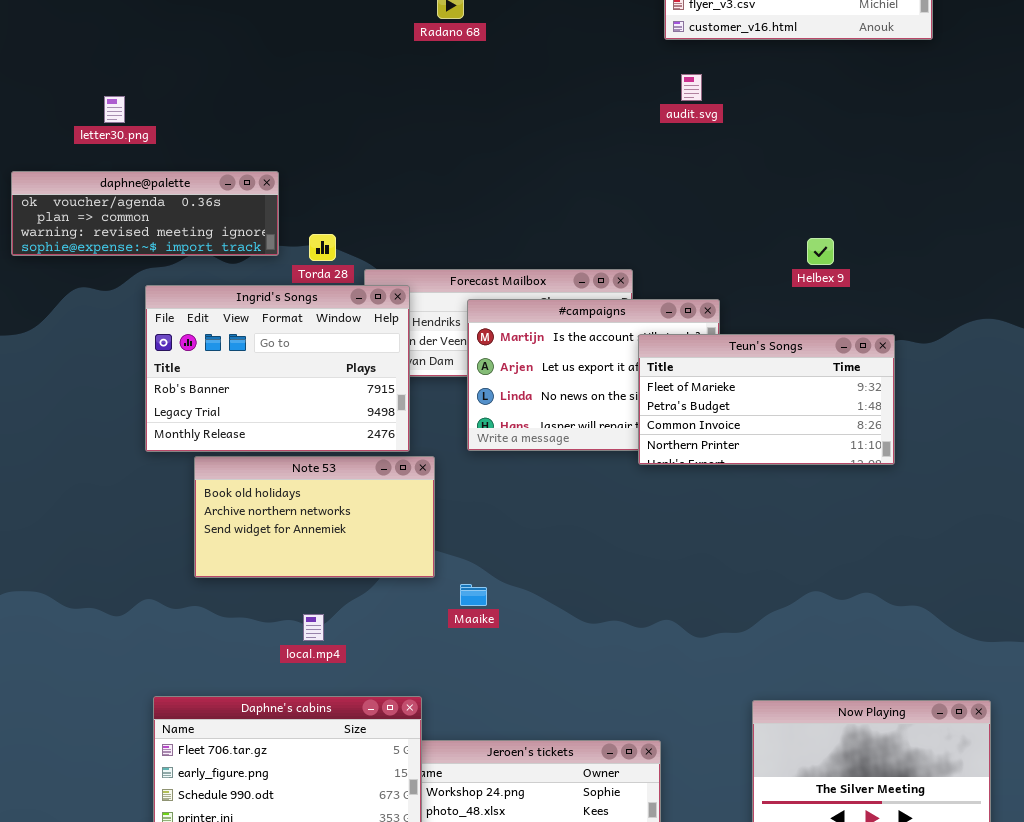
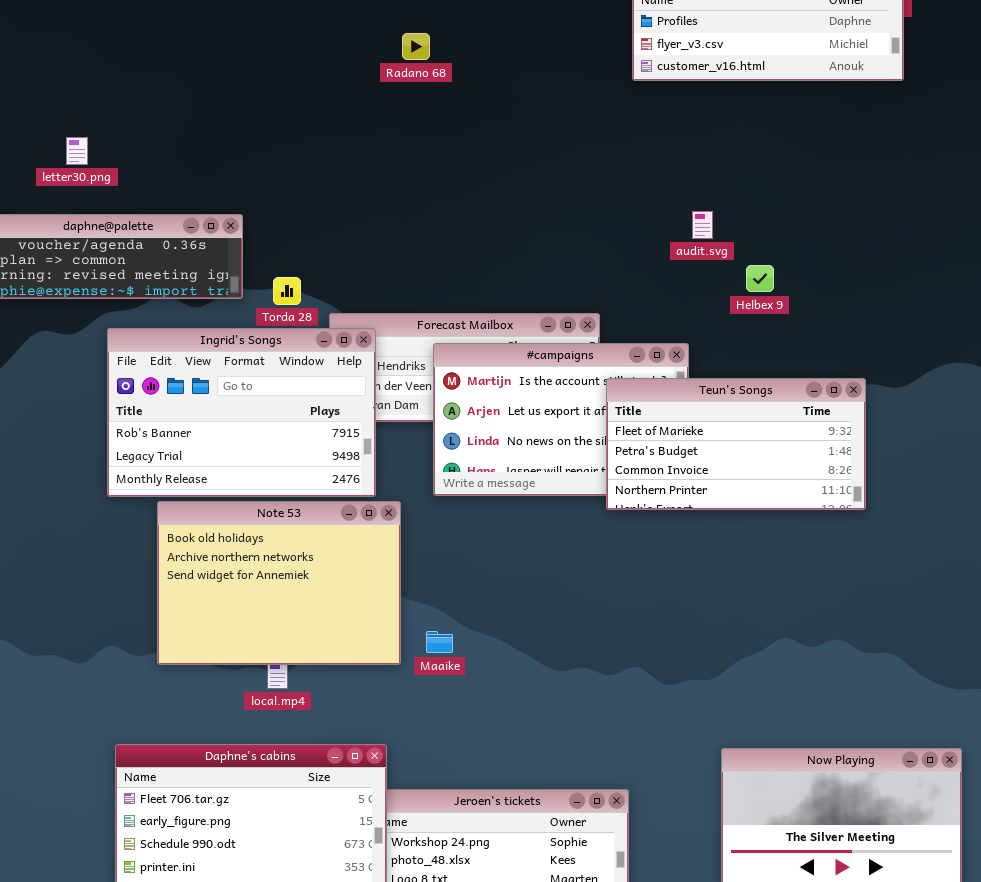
audit.svg: [681,74,702,101] -> [692,211,713,239], moved
Helbex 9: [807,238,834,265] -> [746,265,774,292], moved
Note 53: [194,456,435,578] -> [157,501,401,665], resized

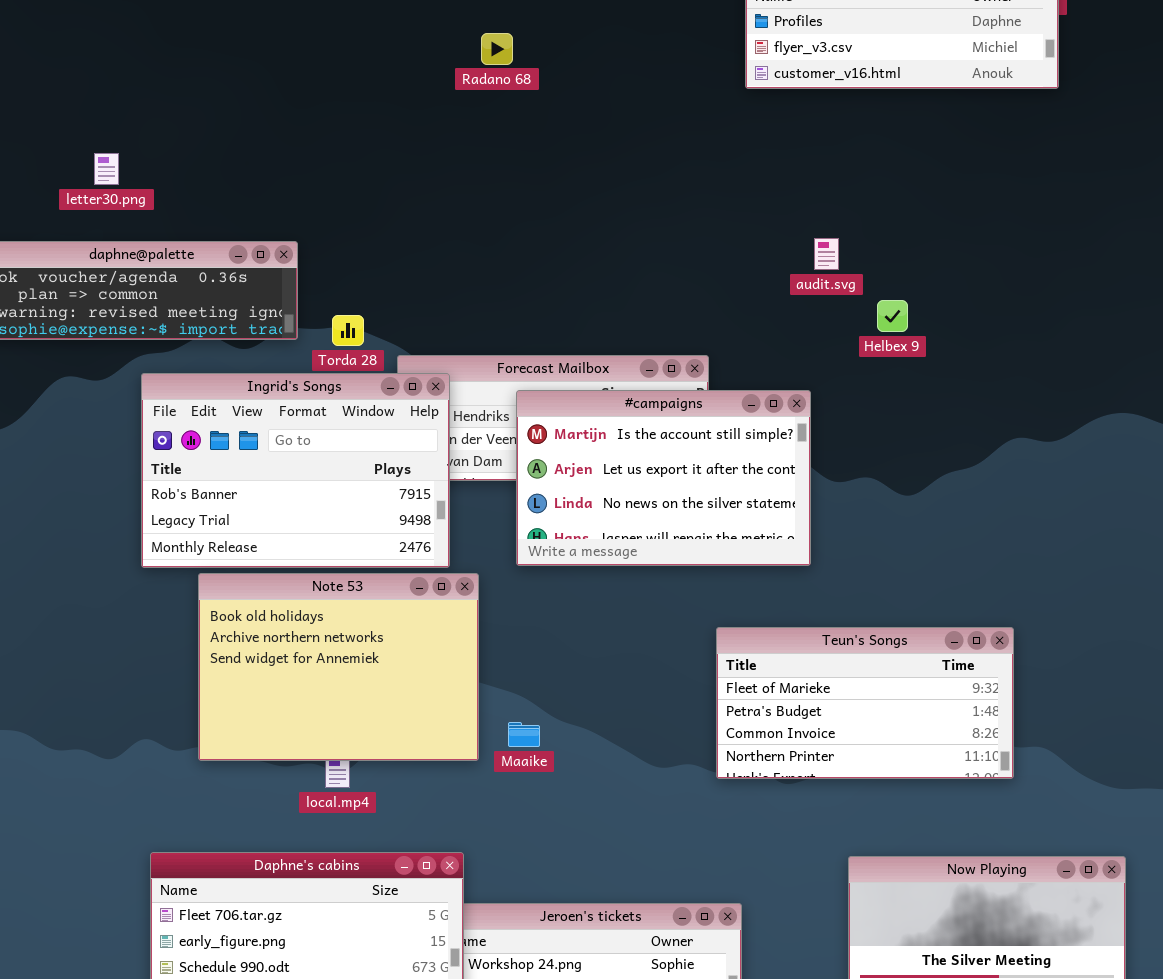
Teun's Songs: [606,378,866,510] -> [716,627,1014,779], moved

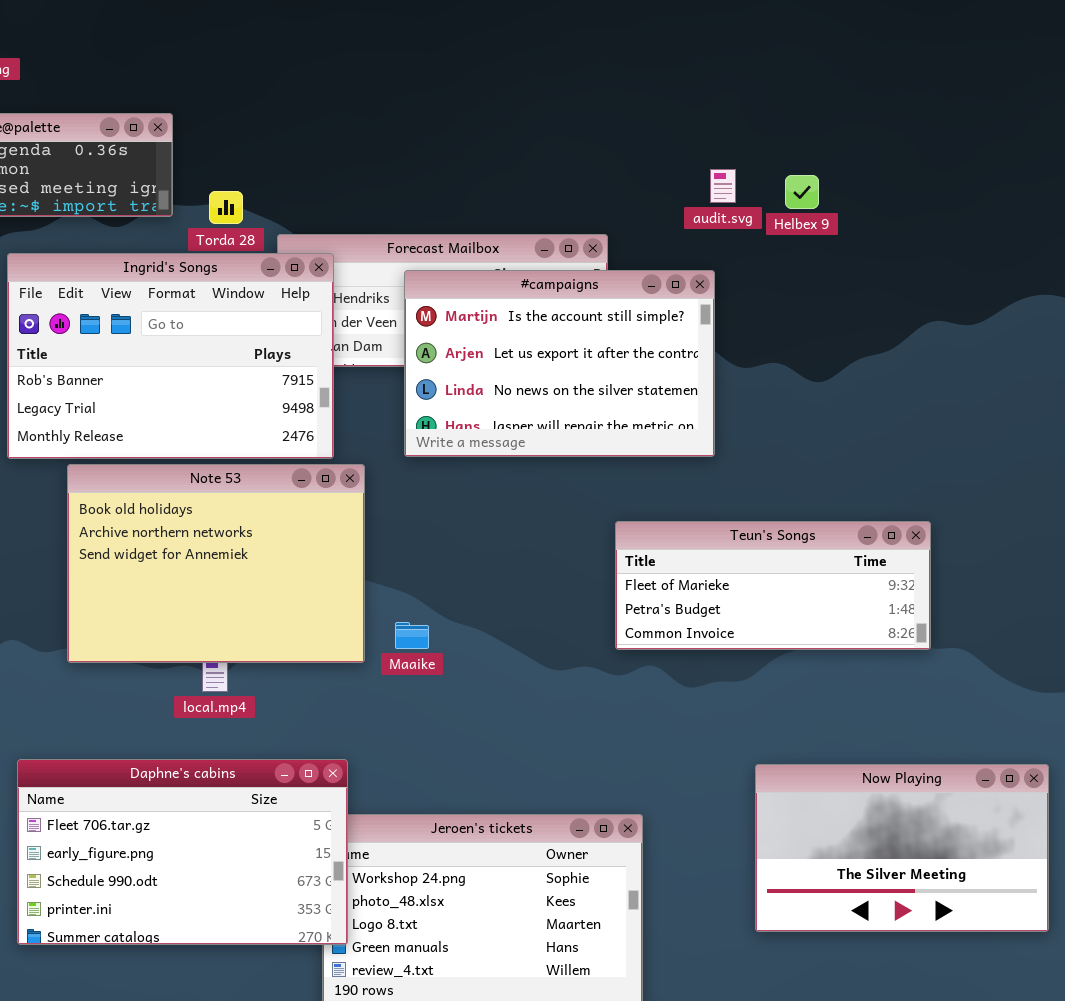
audit.svg: [814,238,839,270] -> [710,169,736,203], moved
Teun's Songs: [716,627,1014,779] -> [615,521,931,650], resized

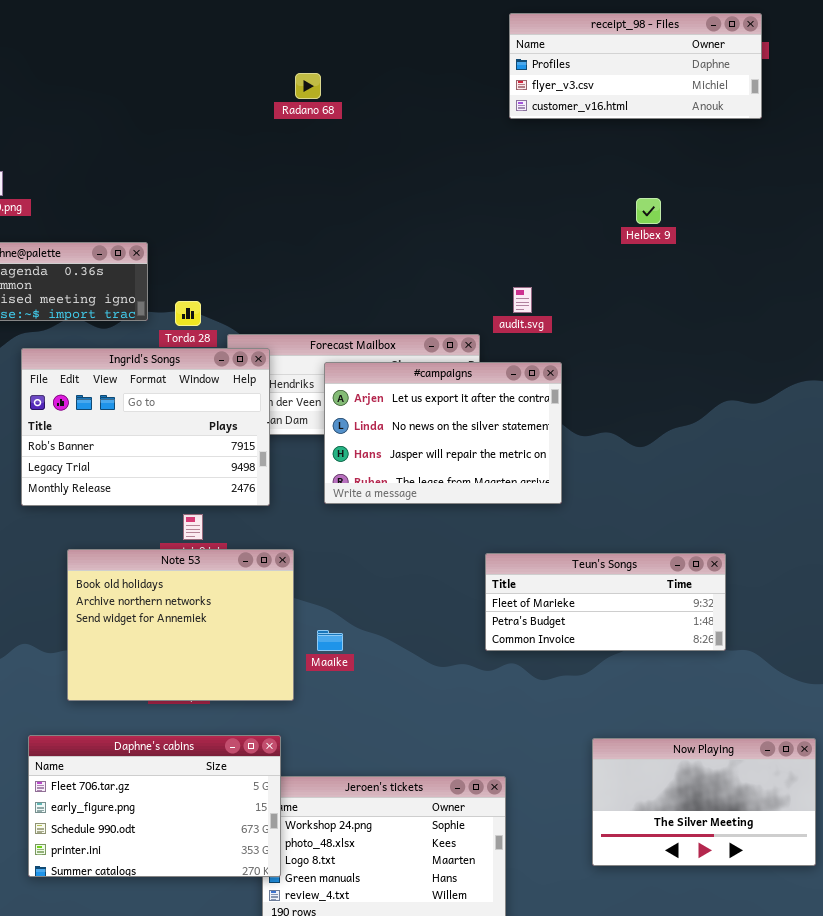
audit.svg: [710,169,736,203] -> [513,287,532,313], moved
Helbex 9: [785,175,819,209] -> [636,198,661,224], moved
#campaigns: [404,270,715,457] -> [324,362,562,504], scrolled down 1 row
Note 53: [67,464,365,663] -> [67,549,294,701], moved

